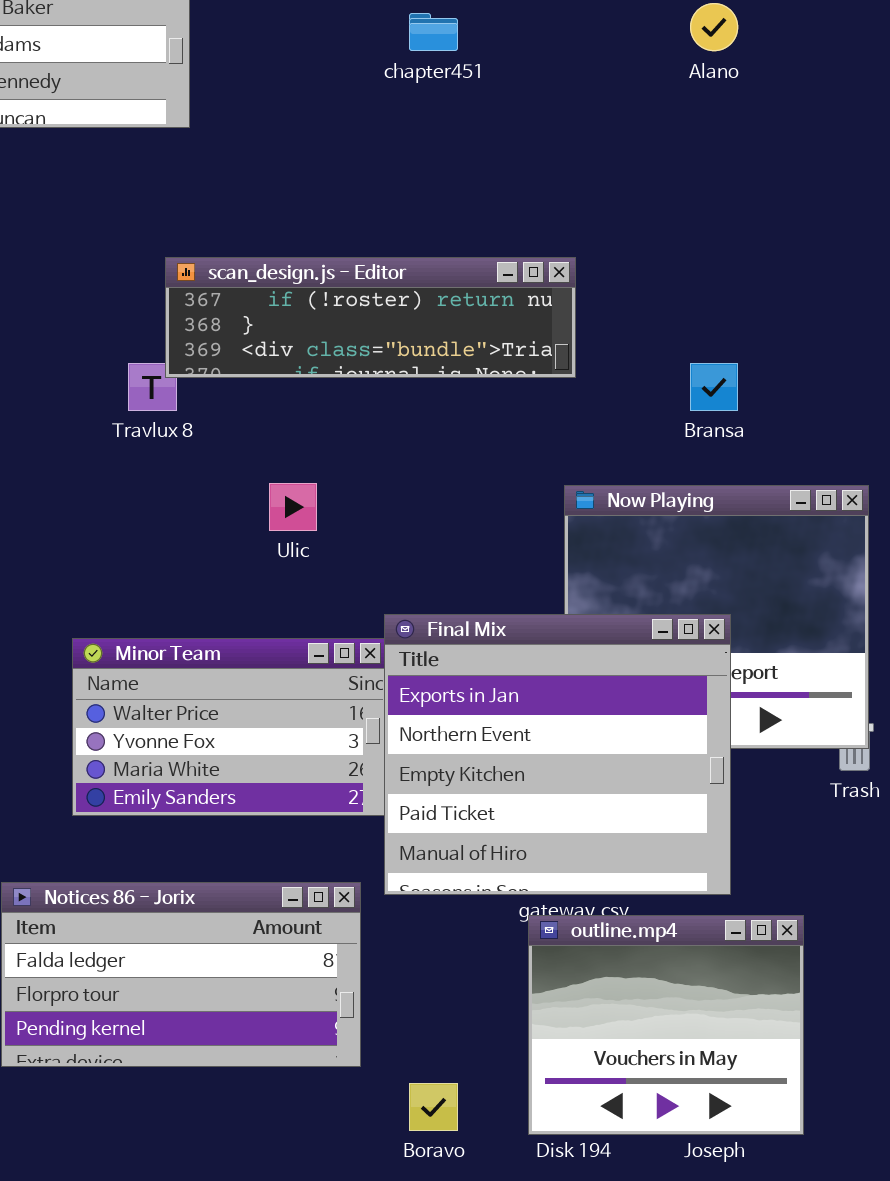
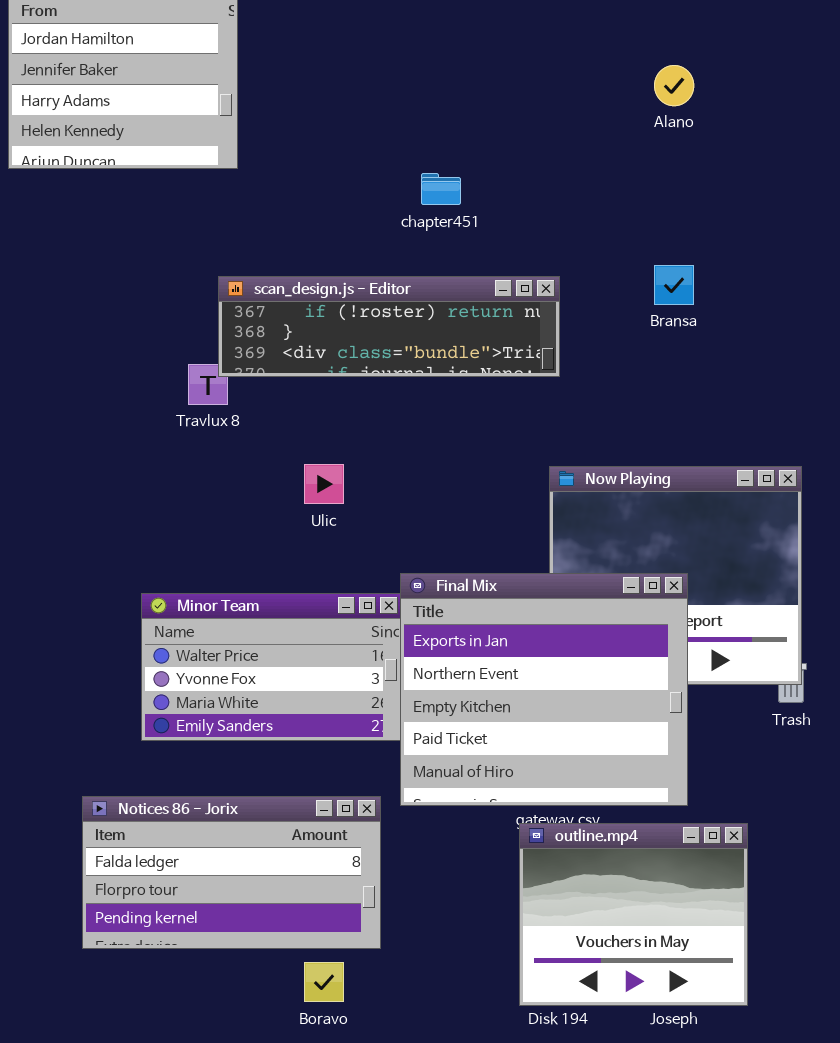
chapter451: [409,13,458,51] -> [421,173,461,205], moved
Bransa: [690,363,738,411] -> [654,265,694,305], moved
Boravo: [409,1083,458,1131] -> [304,962,344,1002], moved

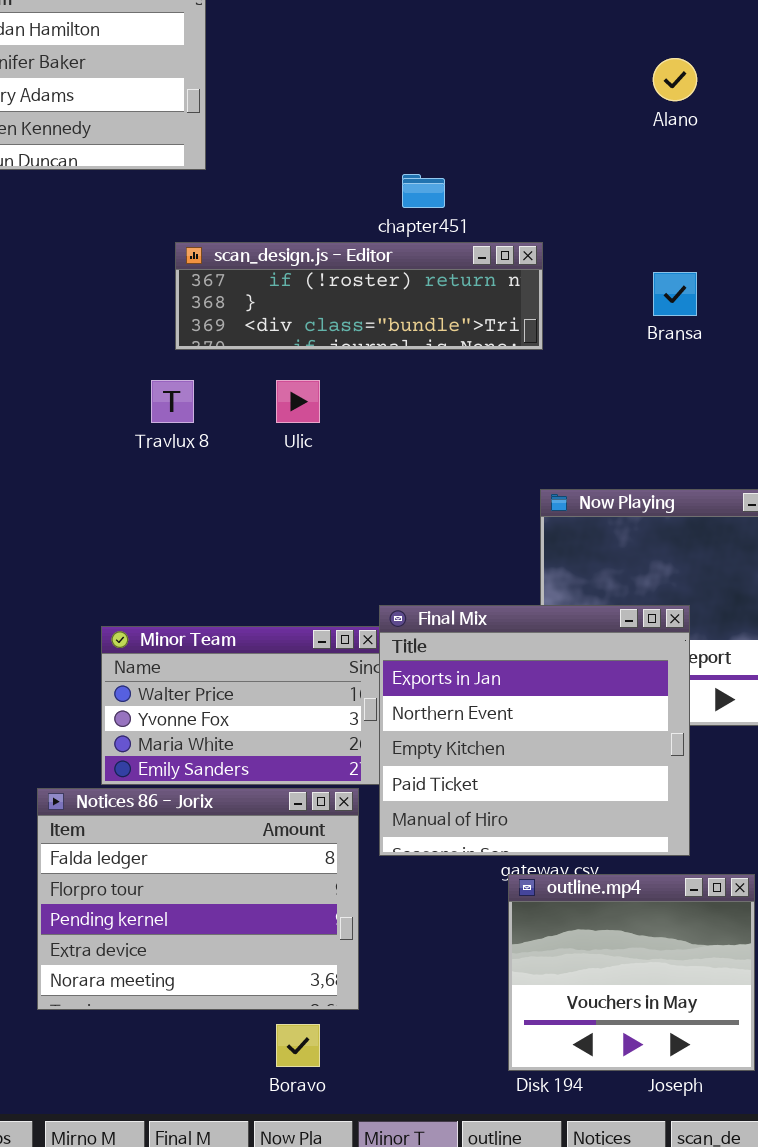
scan_design.js - Editor: [218,276,560,377] -> [175,242,543,350], moved
Ulic: [304,464,344,504] -> [276,380,320,423], moved
Notices 86 - Jorix: [82,796,381,949] -> [37,788,359,1010], resized

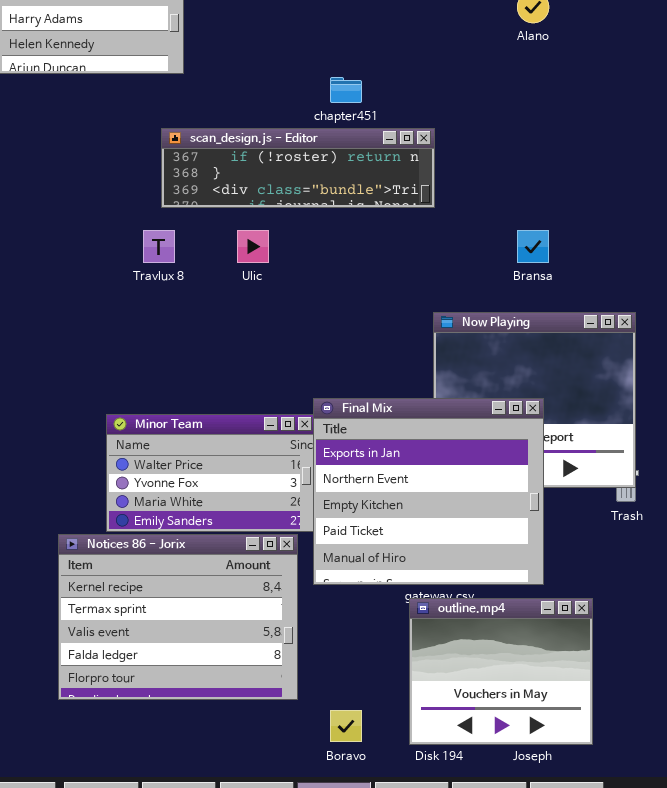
Bransa: [653,272,697,316] -> [517,230,549,263], moved
Notices 86 - Jorix: [37,788,359,1010] -> [58,534,298,700], scrolled up 3 rows
Boravo: [276,1024,320,1067] -> [330,710,362,742], moved

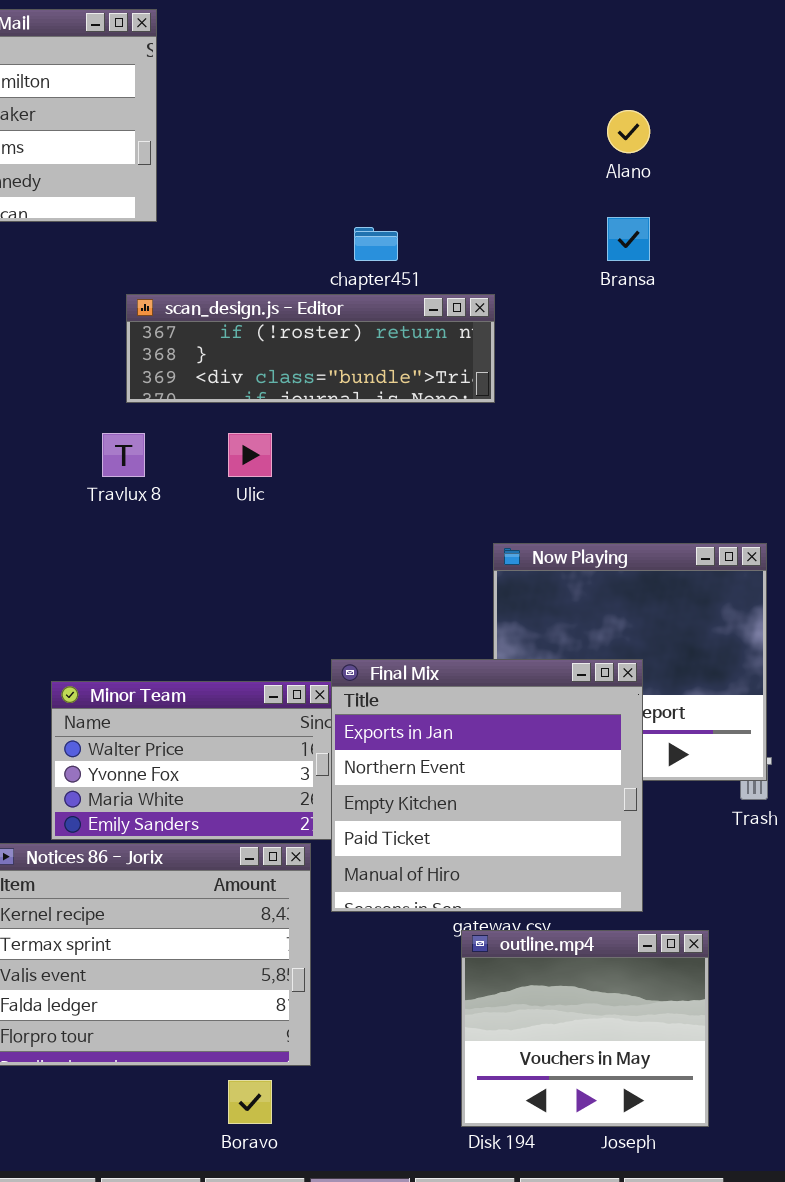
Bransa: [517,230,549,263] -> [607,217,650,261], moved
Boravo: [330,710,362,742] -> [228,1080,272,1124], moved

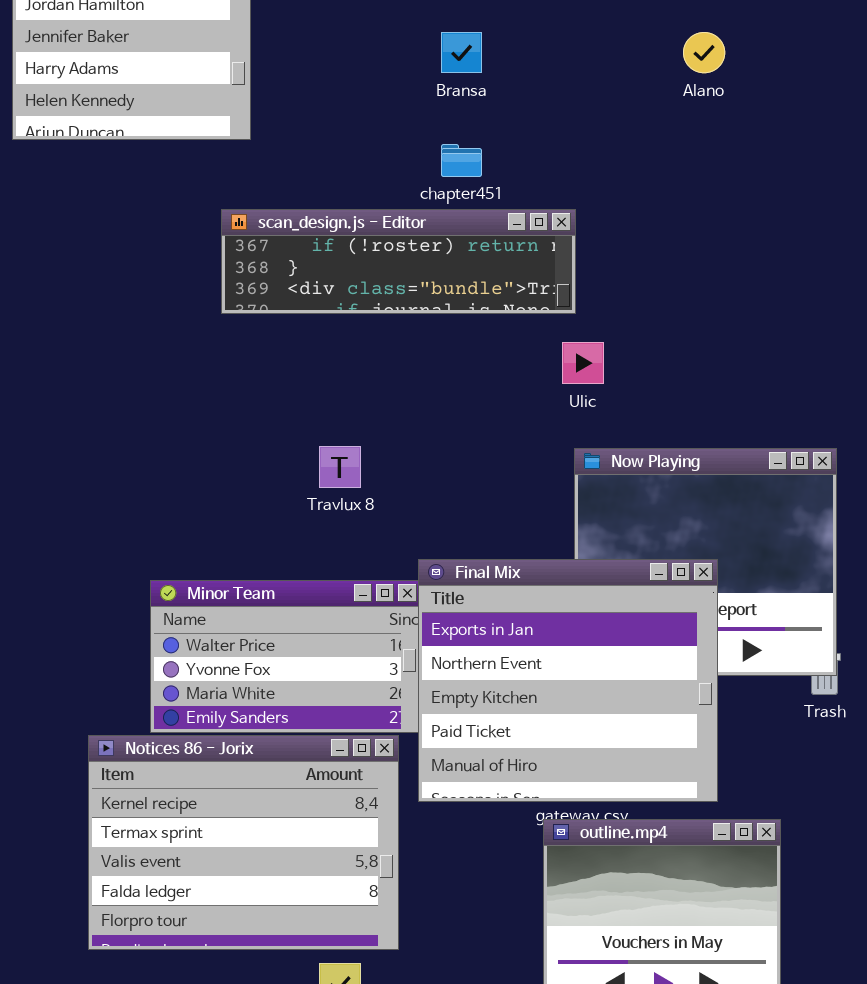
Bransa: [607,217,650,261] -> [441,32,482,73], moved
Travlux 8: [102,433,145,477] -> [319,446,361,488], moved
Ulic: [228,433,272,477] -> [562,342,604,384], moved

